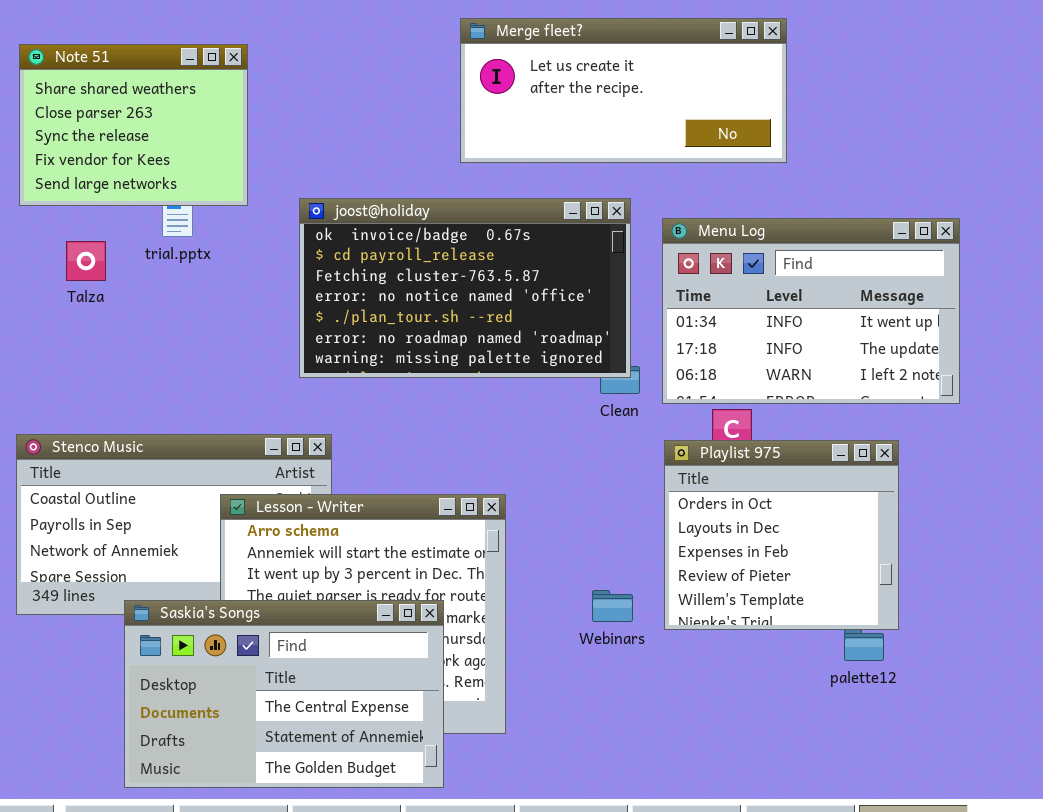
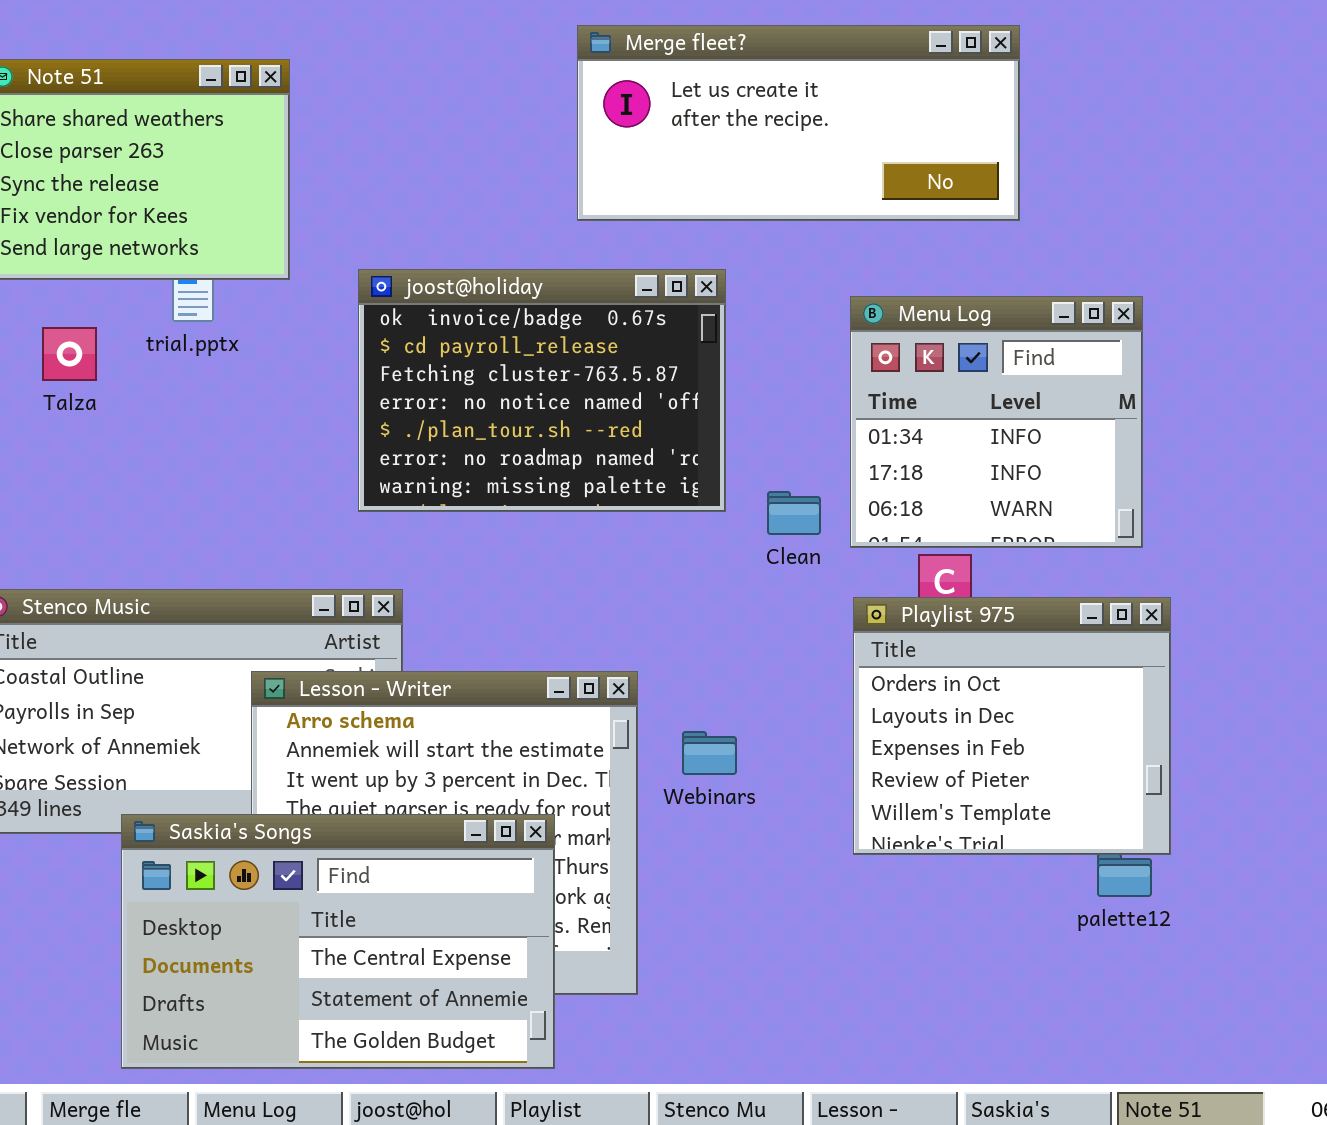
joost@holiday: [299,198,631,378] -> [358,269,726,512], resized
Menu Log: [662,218,960,404] -> [850,296,1143,548], resized
Webinars: [592,590,633,622] -> [682,731,737,775], moved

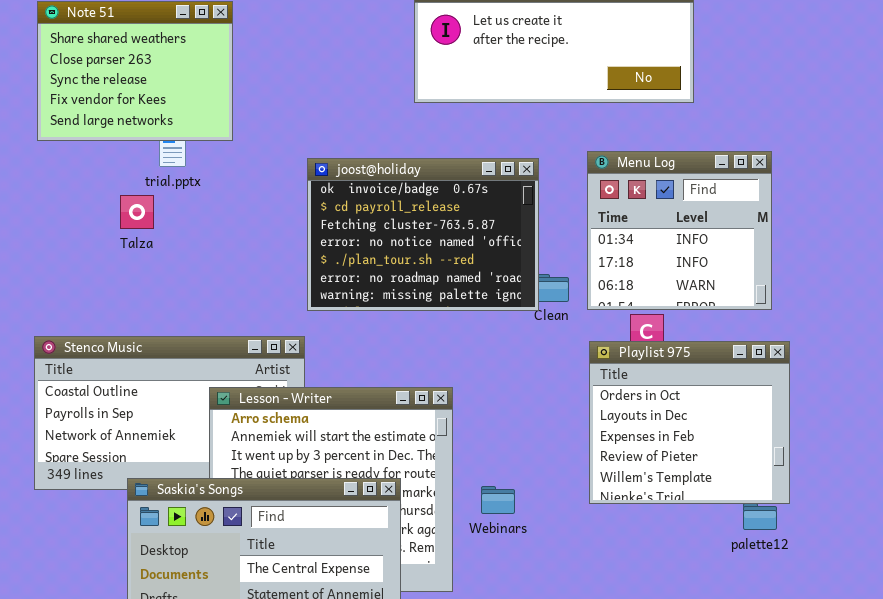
joost@holiday: [358,269,726,512] -> [307,158,539,311], moved
Talza: [42,327,97,381] -> [120,195,154,229], moved
Webinars: [682,731,737,775] -> [481,486,515,514], moved

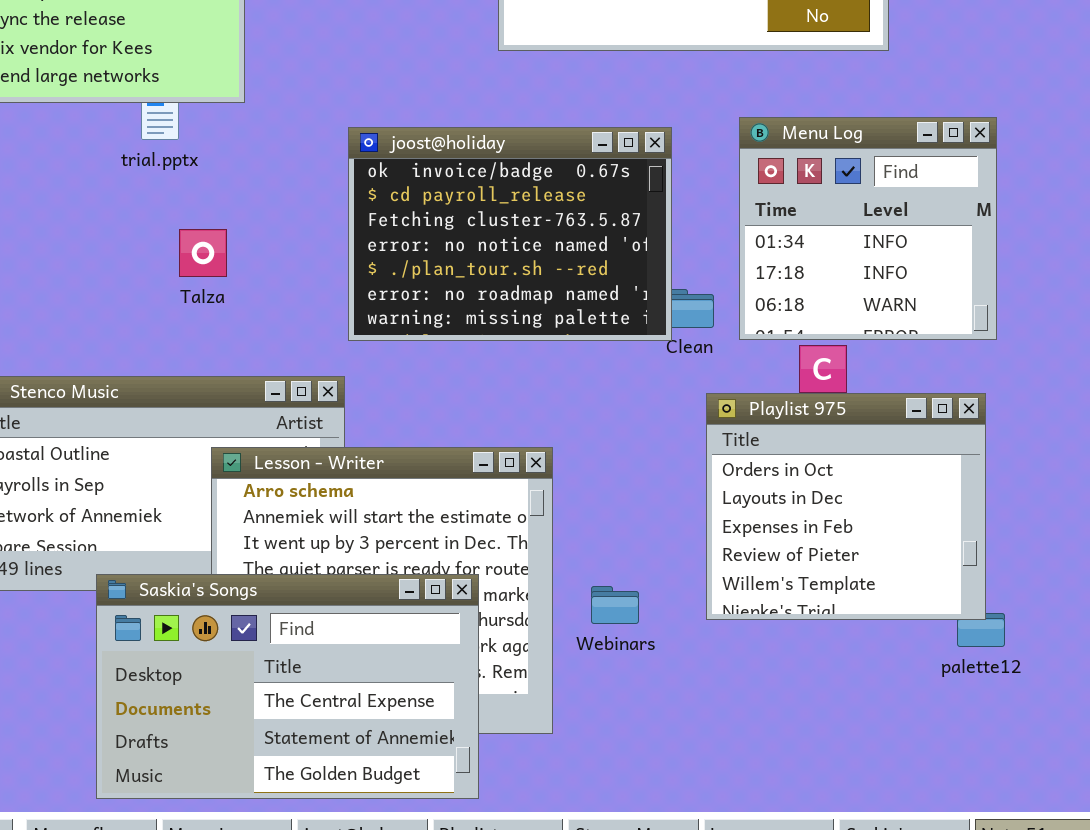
Talza: [120,195,154,229] -> [179,229,227,277], moved
Playlist 975: [589,341,790,504] -> [706,393,986,620], moved

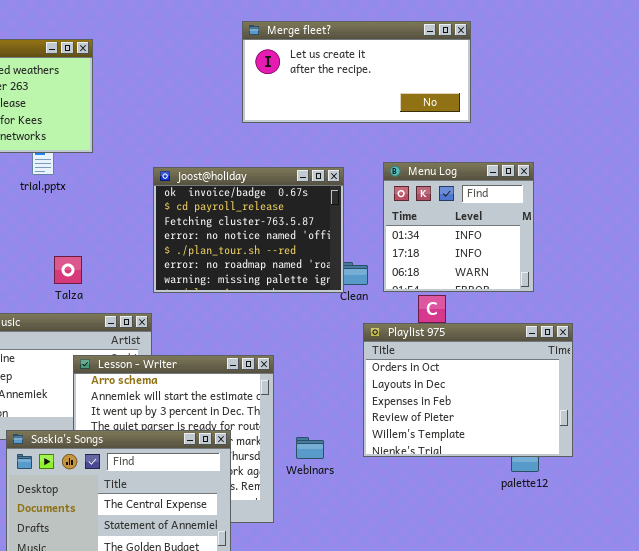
Talza: [179,229,227,277] -> [54,256,82,284], moved
Playlist 975: [706,393,986,620] -> [363,323,573,457], resized

